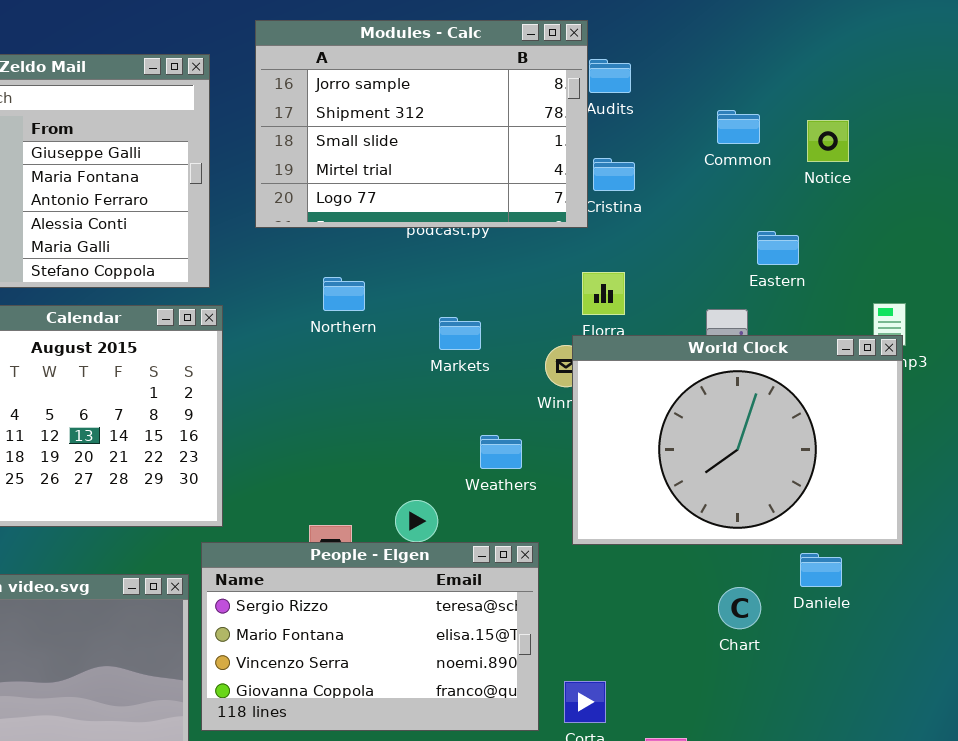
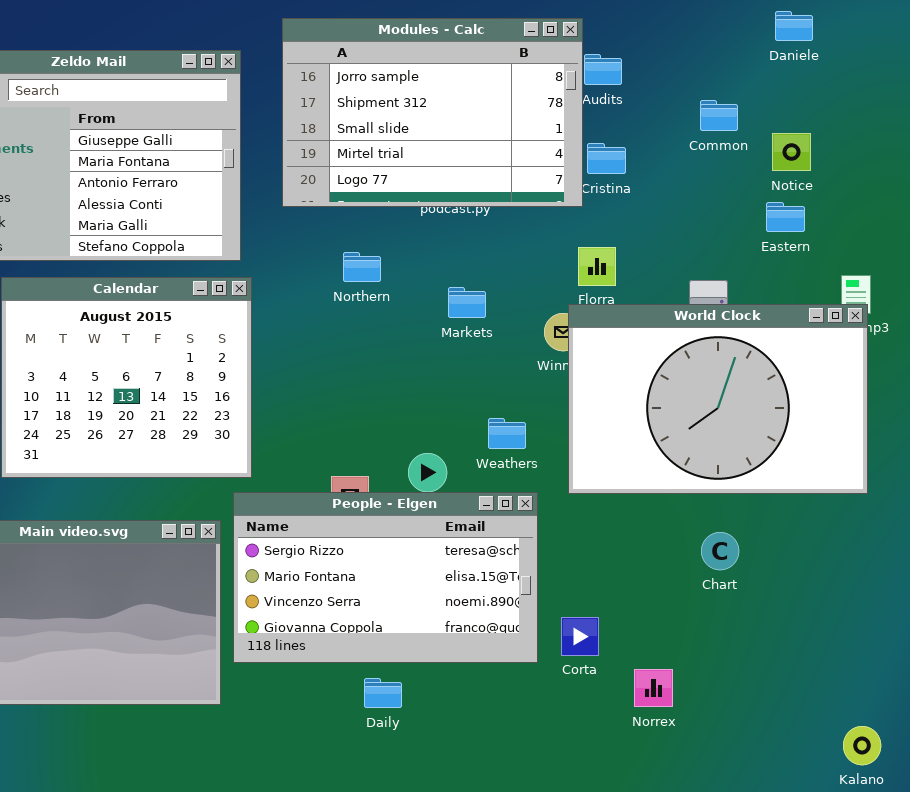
Notice: [807,120,849,162] -> [772,133,811,171], moved
Eastern: [757,231,799,265] -> [766,202,805,232], moved
Weathers: [480,435,522,469] -> [488,418,526,449], moved
Daniele: [800,553,842,587] -> [775,11,813,41], moved

